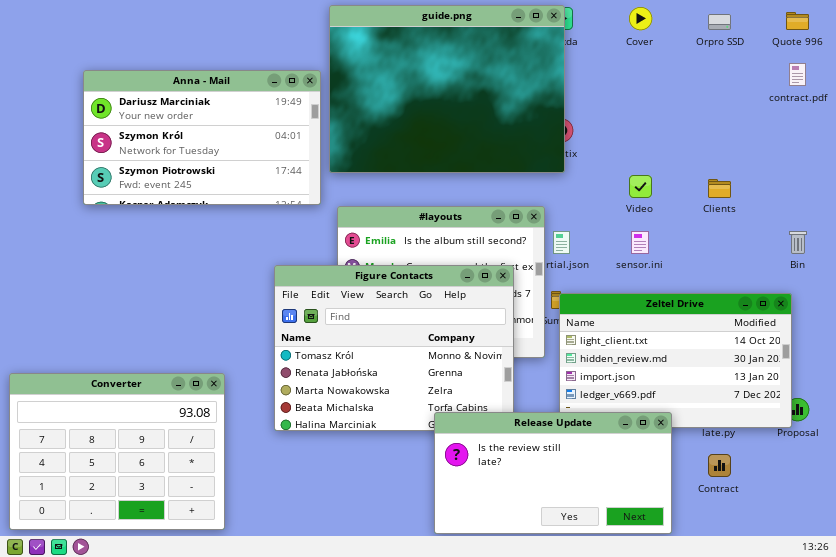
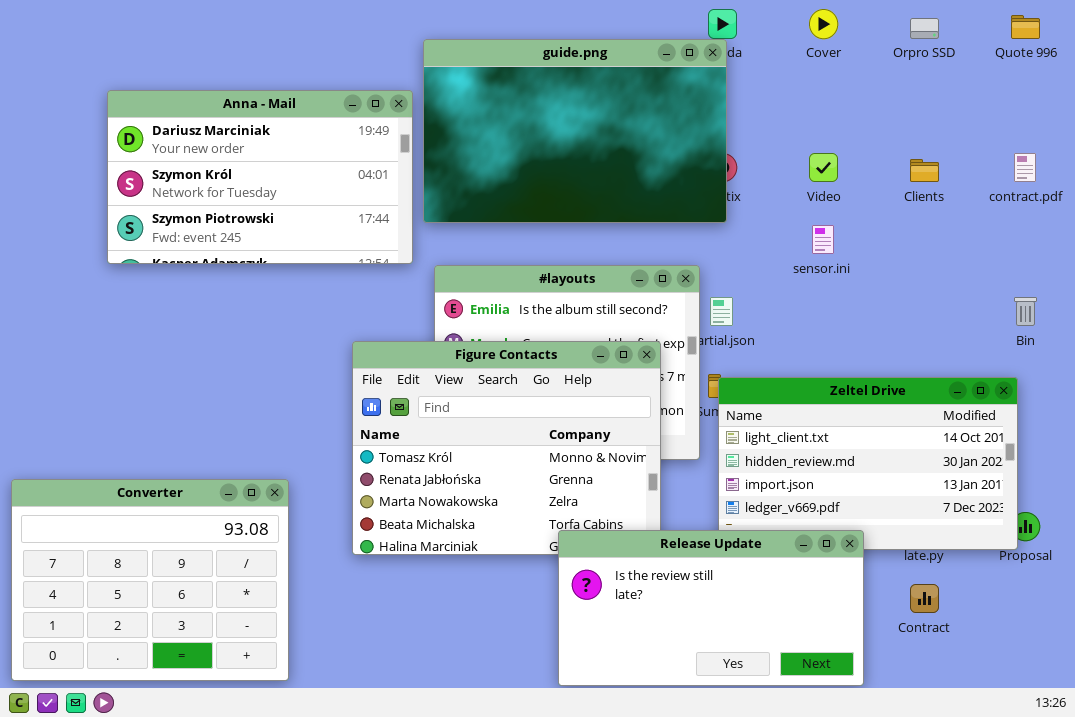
guide.png: [329,5,565,173] -> [423,39,727,223], resized
contract.pdf: [789,63,806,86] -> [1014,153,1036,182], moved
Video: [629,175,652,198] -> [809,153,838,182], moved
Clients: [708,179,731,198] -> [910,159,939,182], moved
sensor.ini: [631,231,649,254] -> [812,225,834,254], moved

